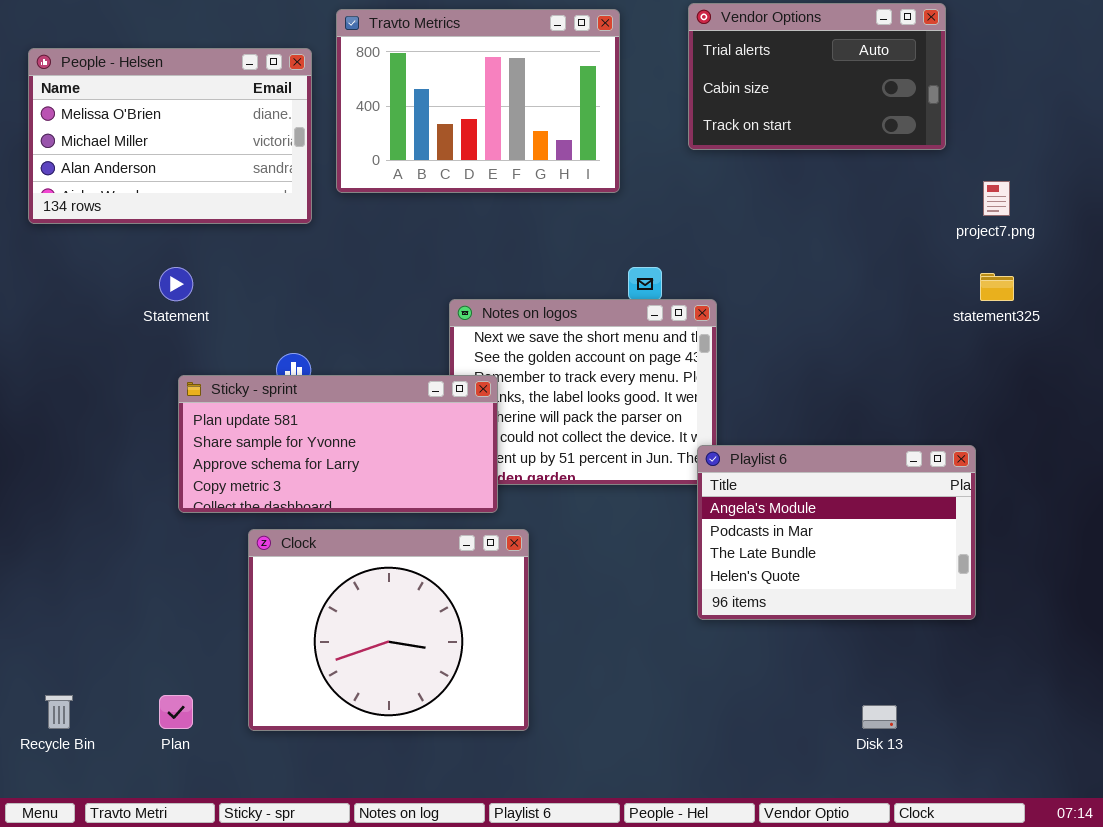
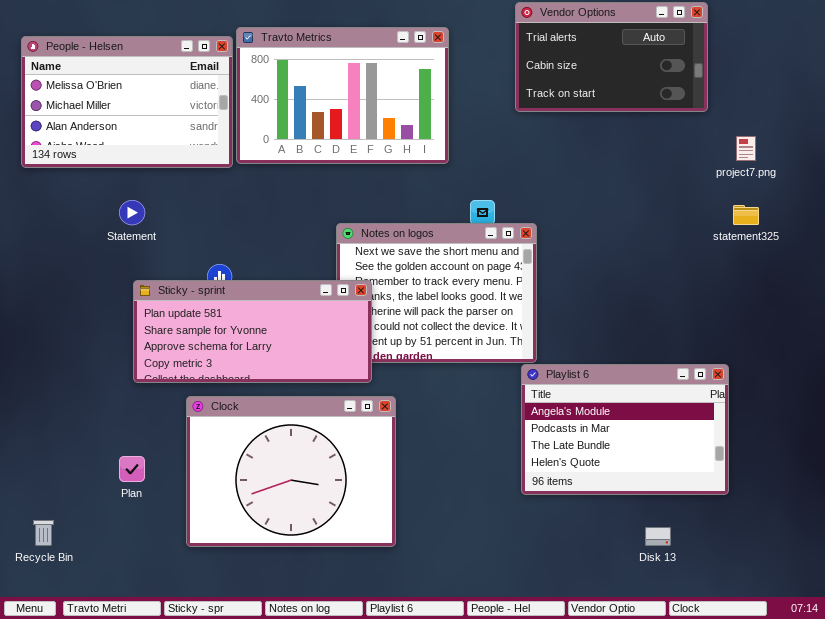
Travto Metrics: [336,9,620,193] -> [236,27,449,164], moved
Playlist 6: [697,445,976,620] -> [521,364,729,495], moved
Plan: [159,695,193,729] -> [119,456,145,482], moved

